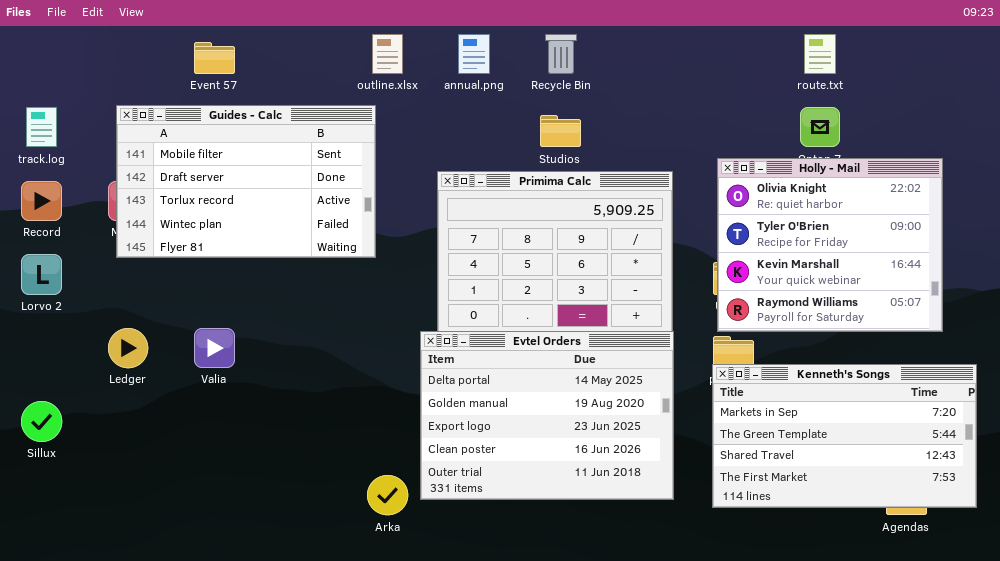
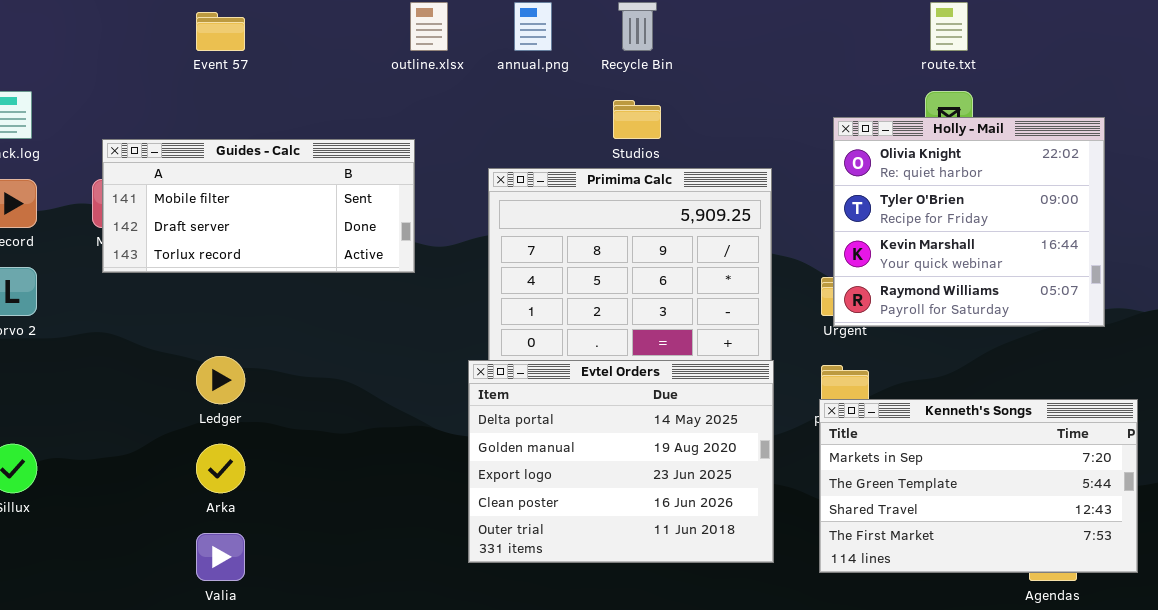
Guides - Calc: [116,105,376,258] -> [102,139,415,273], resized
Holly - Mail: [717,158,943,332] -> [833,117,1105,327], moved
Ledger: [108,328,148,368] -> [196,356,245,404], moved
Valia: [194,328,235,368] -> [196,533,245,581], moved
Arka: [367,475,408,515] -> [196,444,245,493], moved

